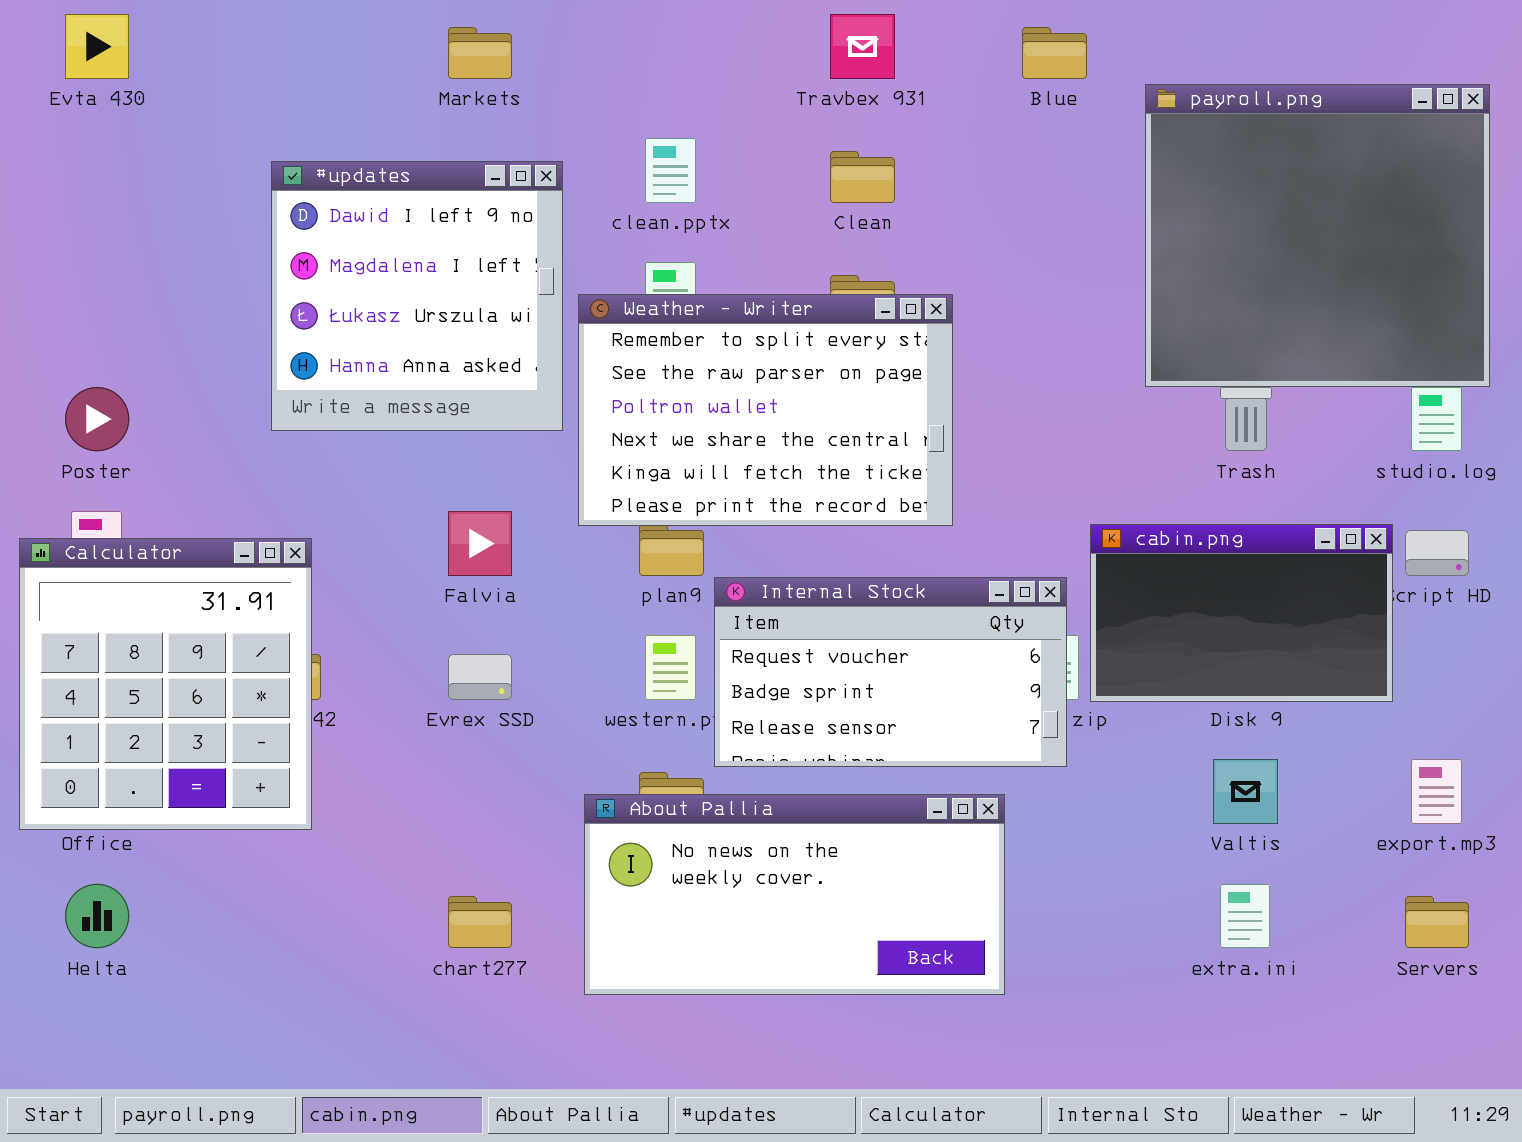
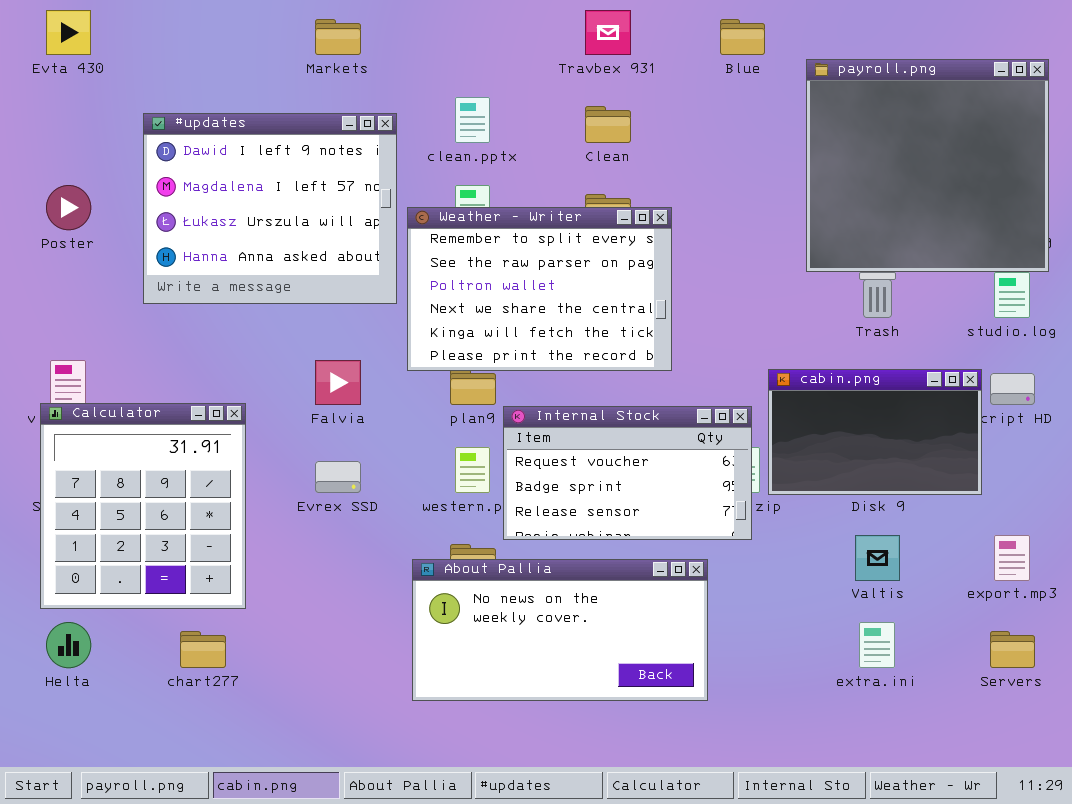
#updates: [271,161,563,431] -> [143,113,397,304], resized
Poster: [65,387,129,451] -> [46,185,91,230], moved
Calculator: [19,538,312,830] -> [40,403,246,609], moved
chart277: [448,896,512,948] -> [180,631,226,668], moved

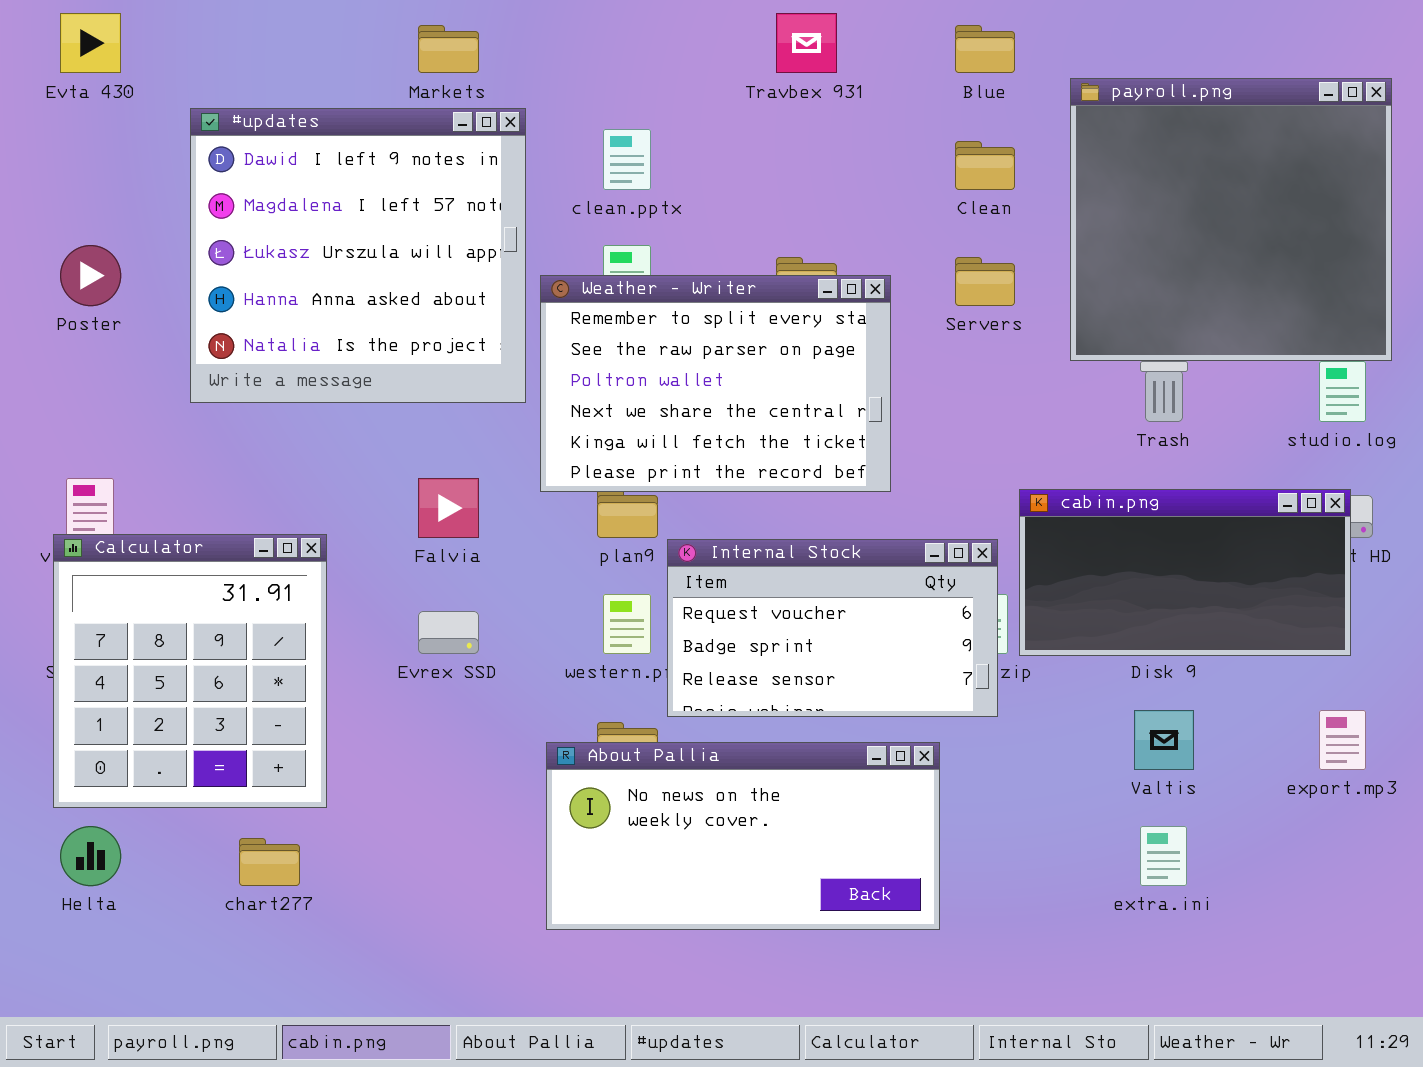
Clean: [585,106,631,143] -> [955,141,1015,190], moved
#updates: [143,113,397,304] -> [190,108,526,403], resized
cabin.png: [768,369,982,495] -> [1019,489,1351,656], resized
Servers: [990,631,1035,668] -> [955,257,1015,306], moved

